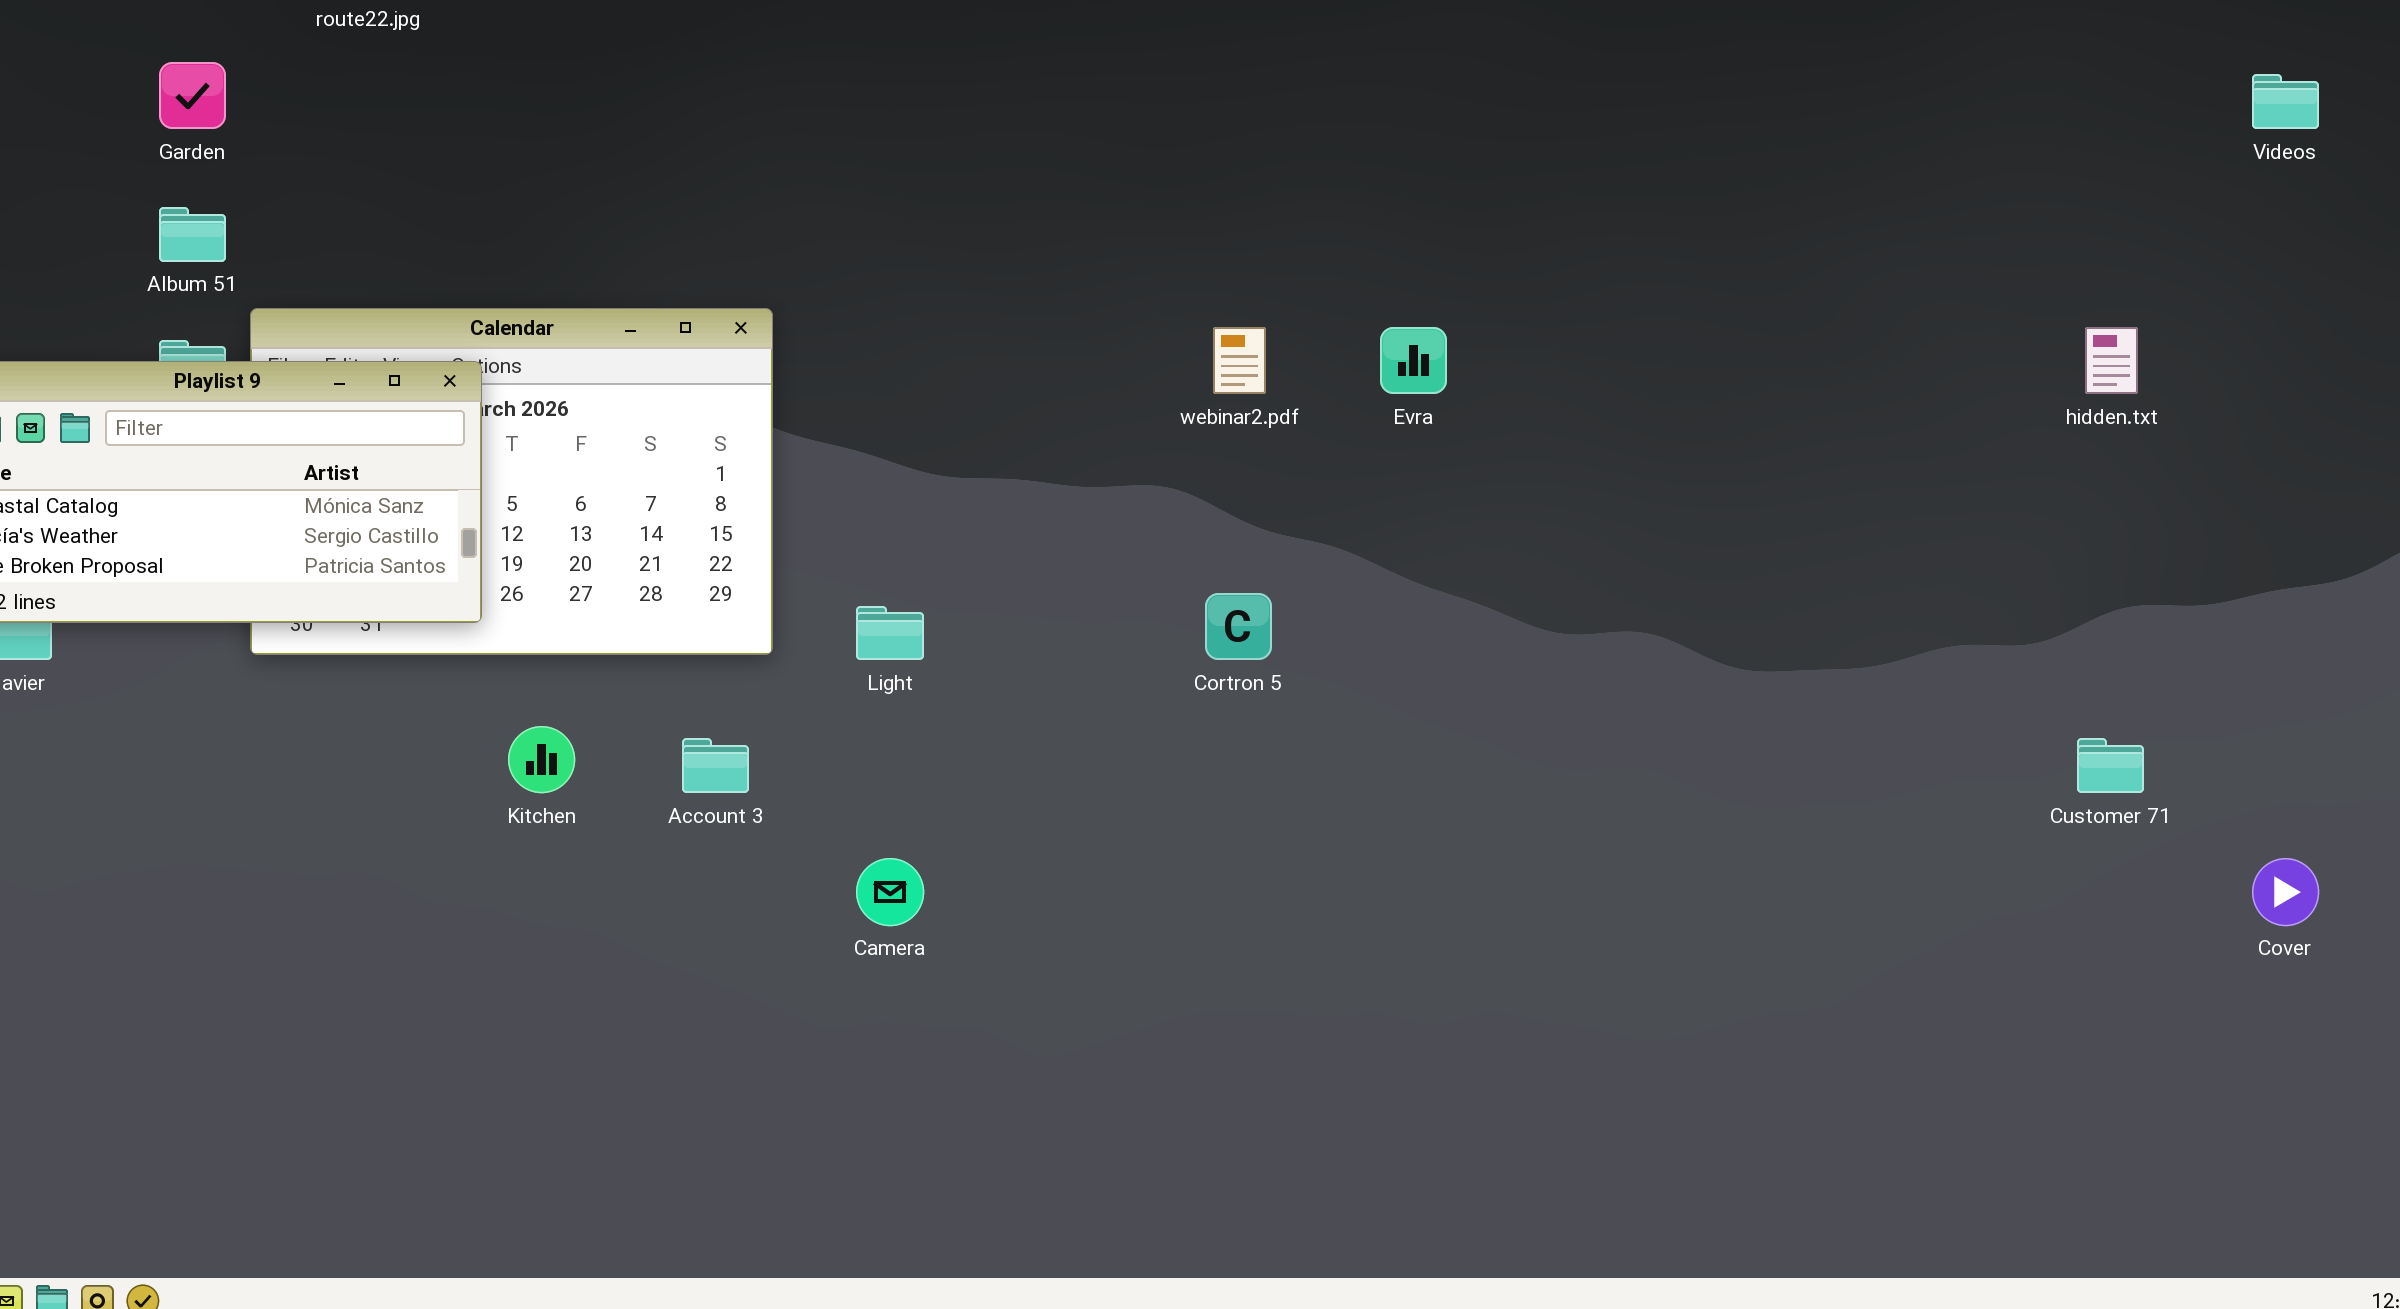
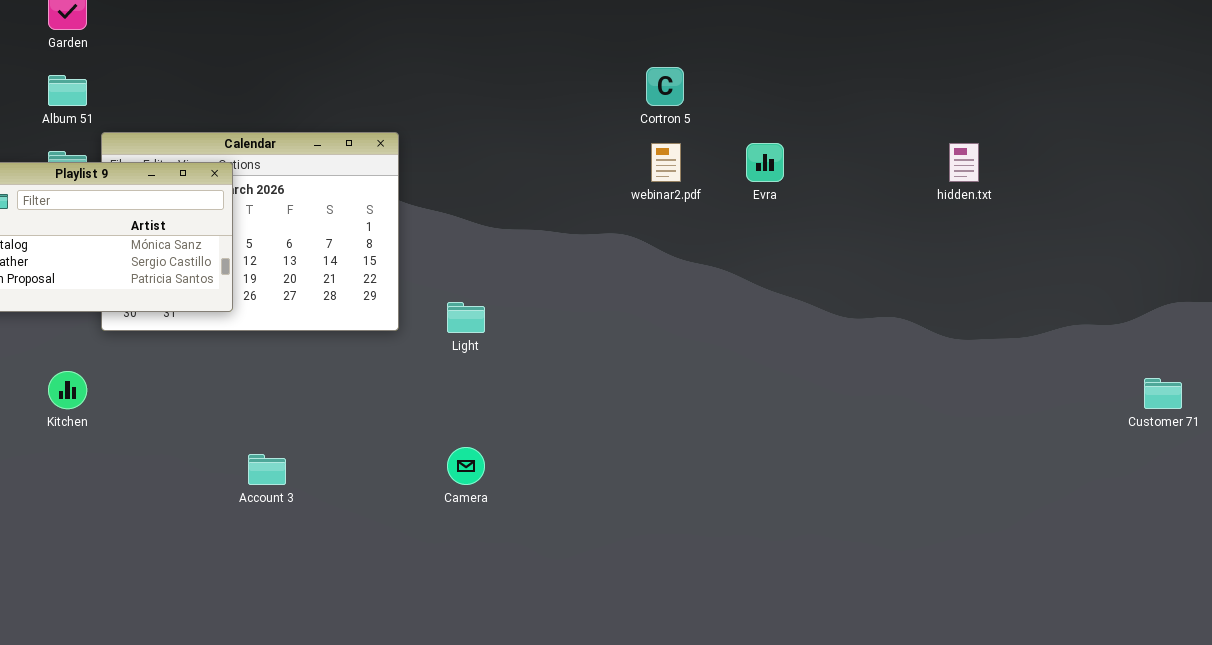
hidden.txt: [2085,327,2138,394] -> [949,143,979,182], moved
Cortron 5: [1205,593,1272,660] -> [646,67,684,106], moved
Kitchen: [508,726,575,793] -> [48,371,87,409], moved
Account 3: [682,738,749,793] -> [248,454,286,485], moved

